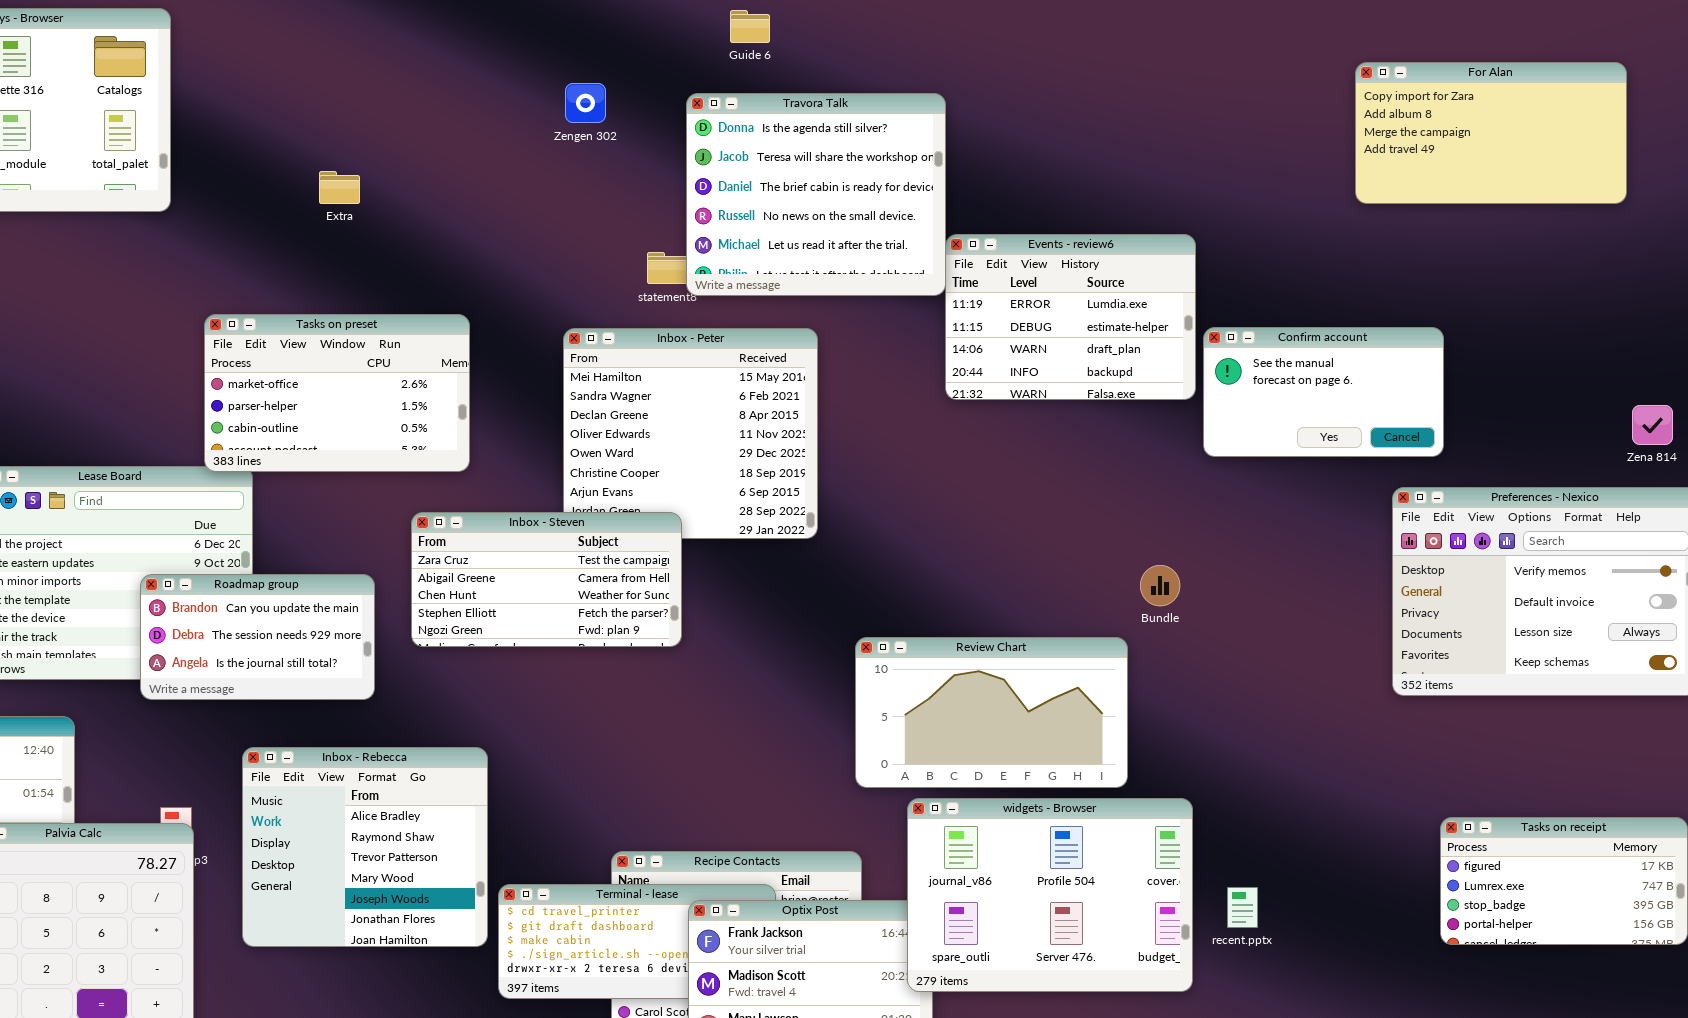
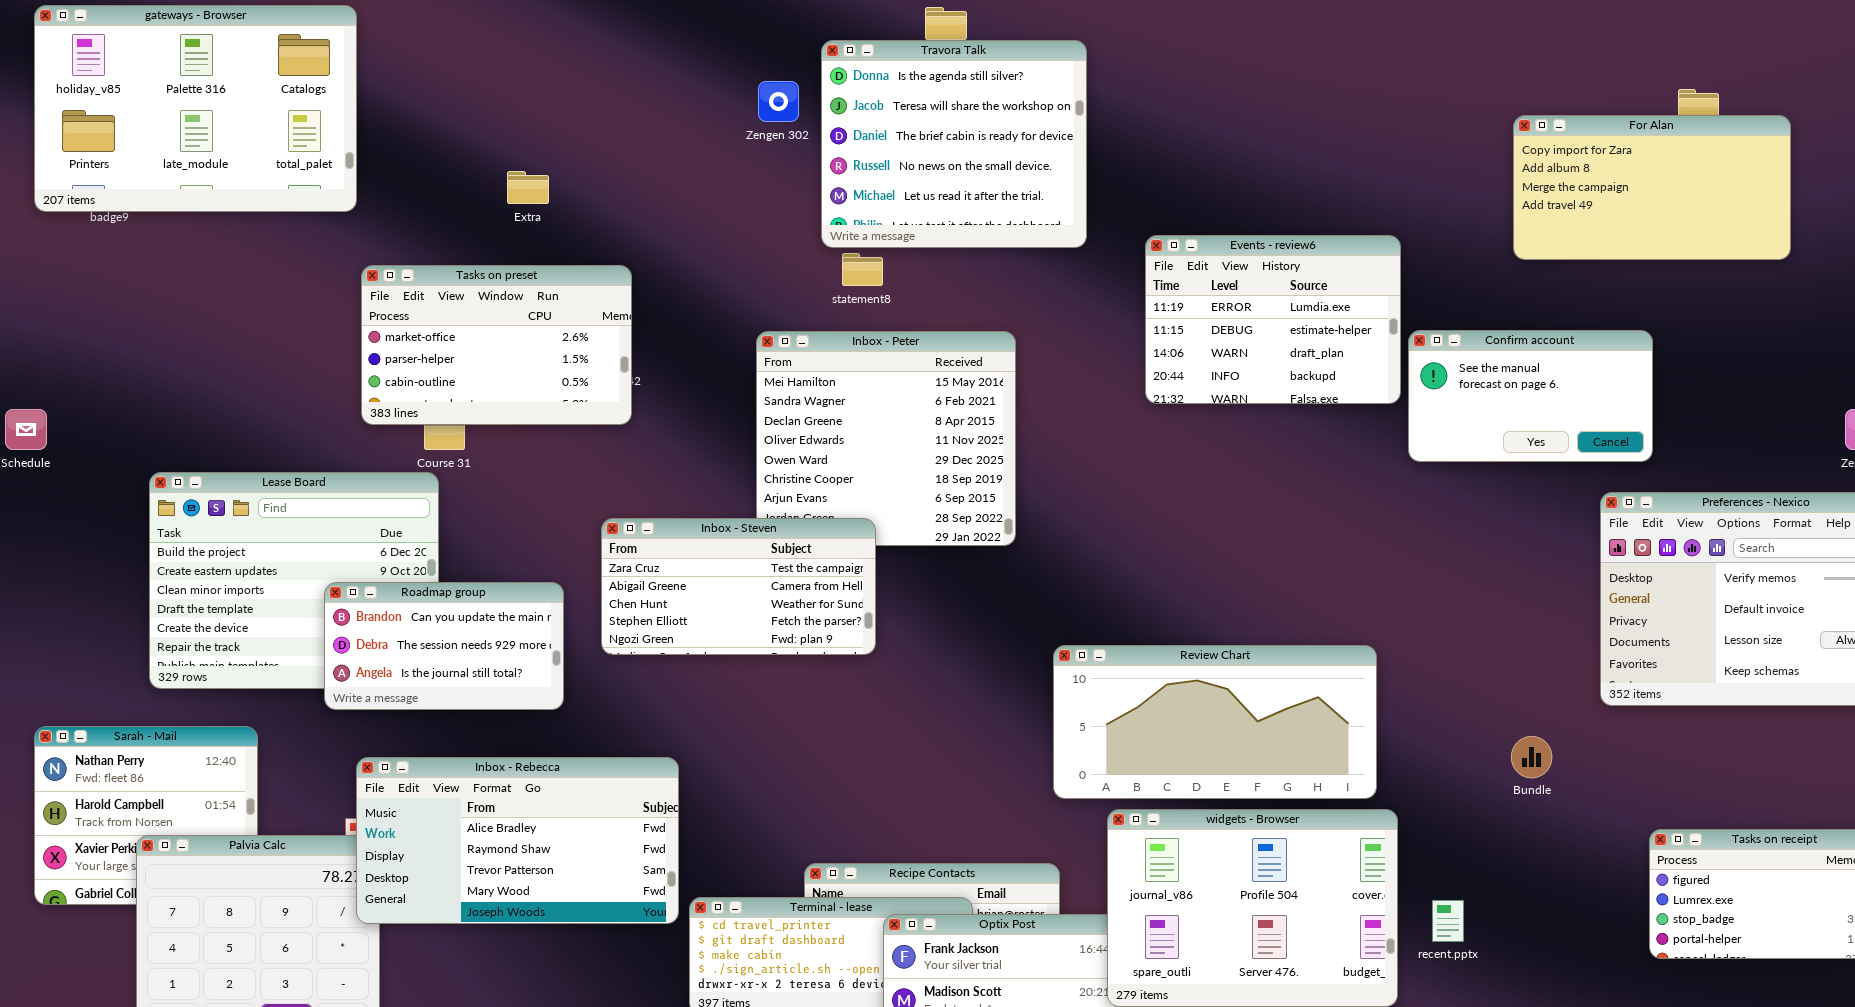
For Alan: [1355,62,1627,204] -> [1513,115,1791,260], moved
Travora Talk: [686,93,946,296] -> [821,40,1087,248], moved
Tasks on preset: [204,314,470,472] -> [361,265,632,425], moved
Bundle: [1140,565,1180,606] -> [1511,736,1552,778], moved
Review Chart: [855,637,1128,788] -> [1053,645,1377,799], resized
Inbox - Rebecca: [242,747,488,947] -> [356,757,679,924], resized

